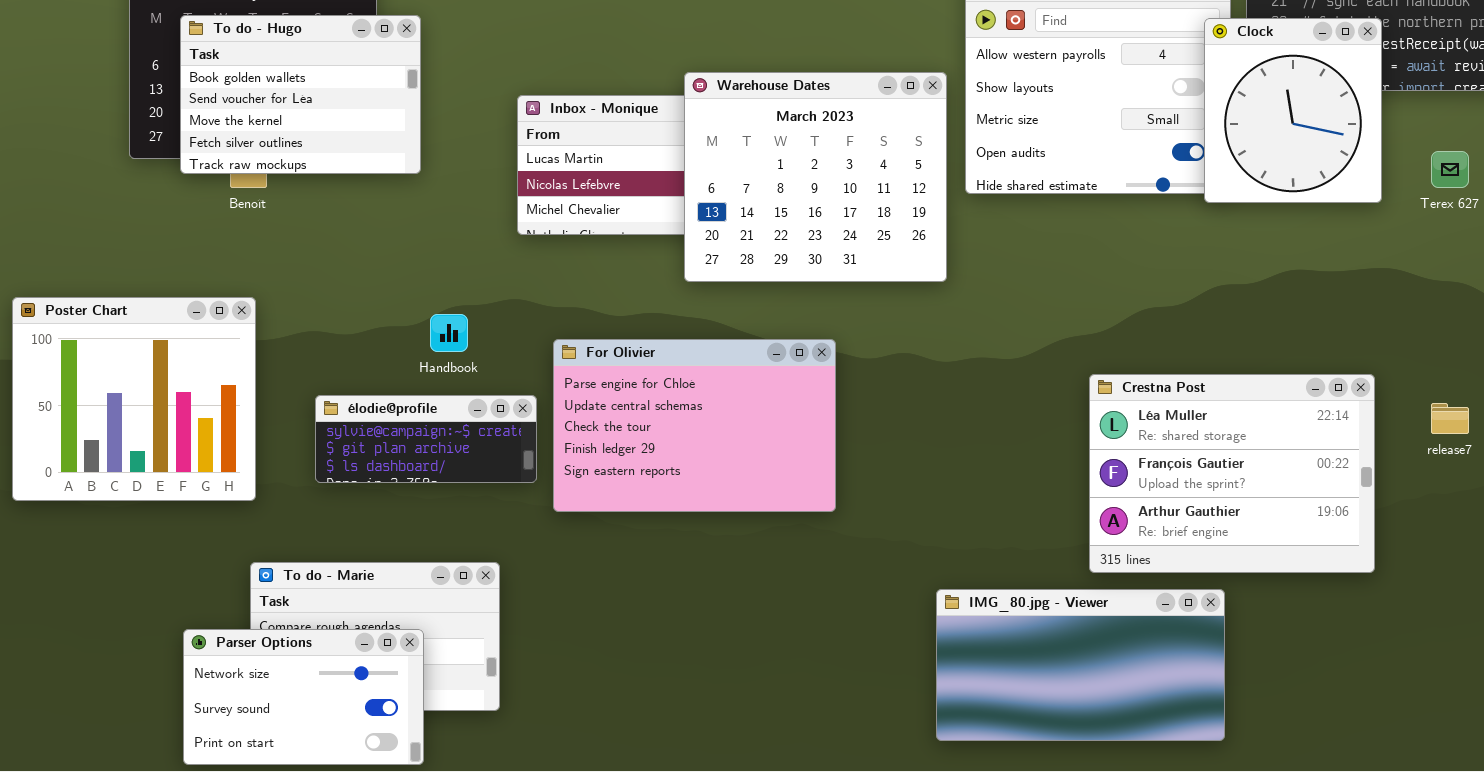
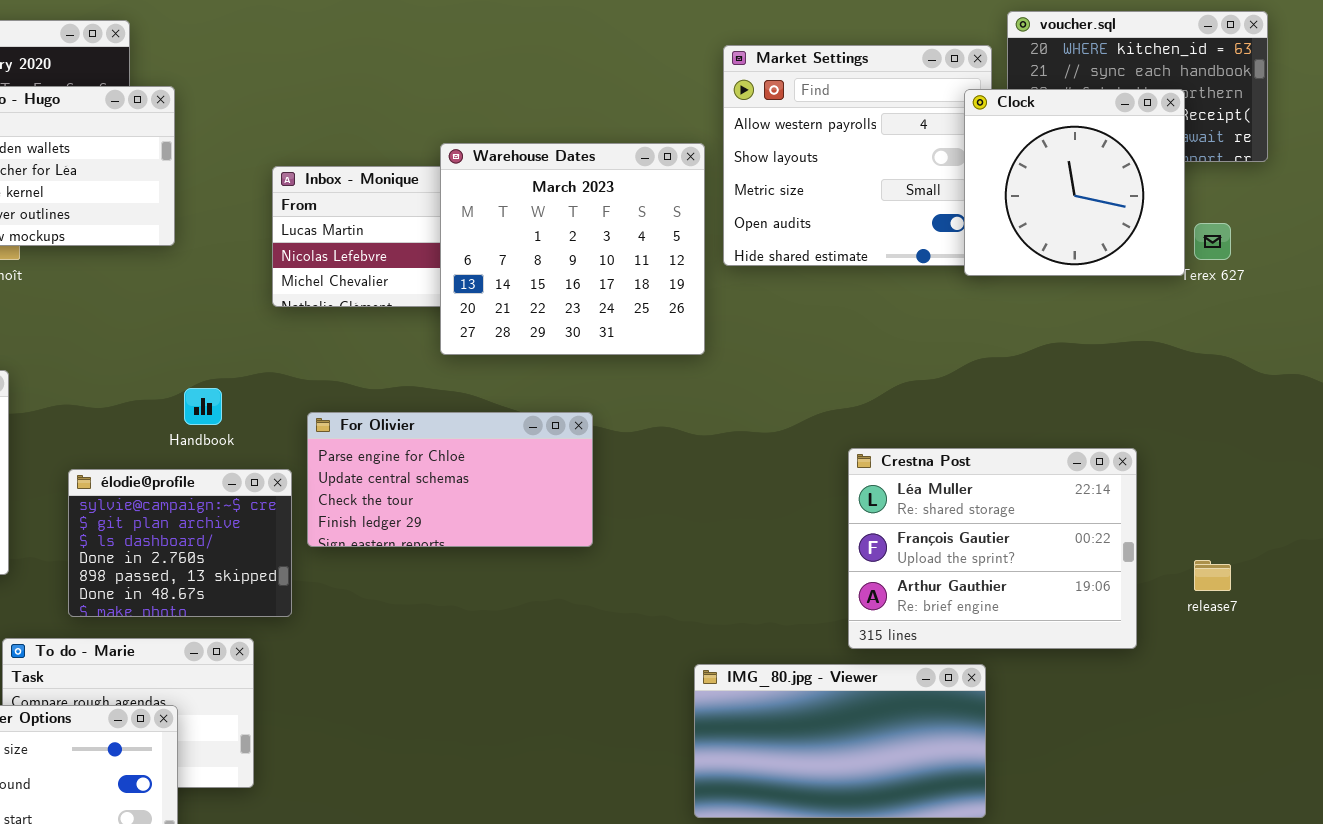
Clock: [1204,18,1382,203] -> [964,89,1185,276], resized
For Olivier: [553,339,836,512] -> [307,412,593,547], resized
élodie@profile: [315,395,537,483] -> [68,469,292,617], resized
release7: [1431,403,1469,434] -> [1194,560,1231,591], moved

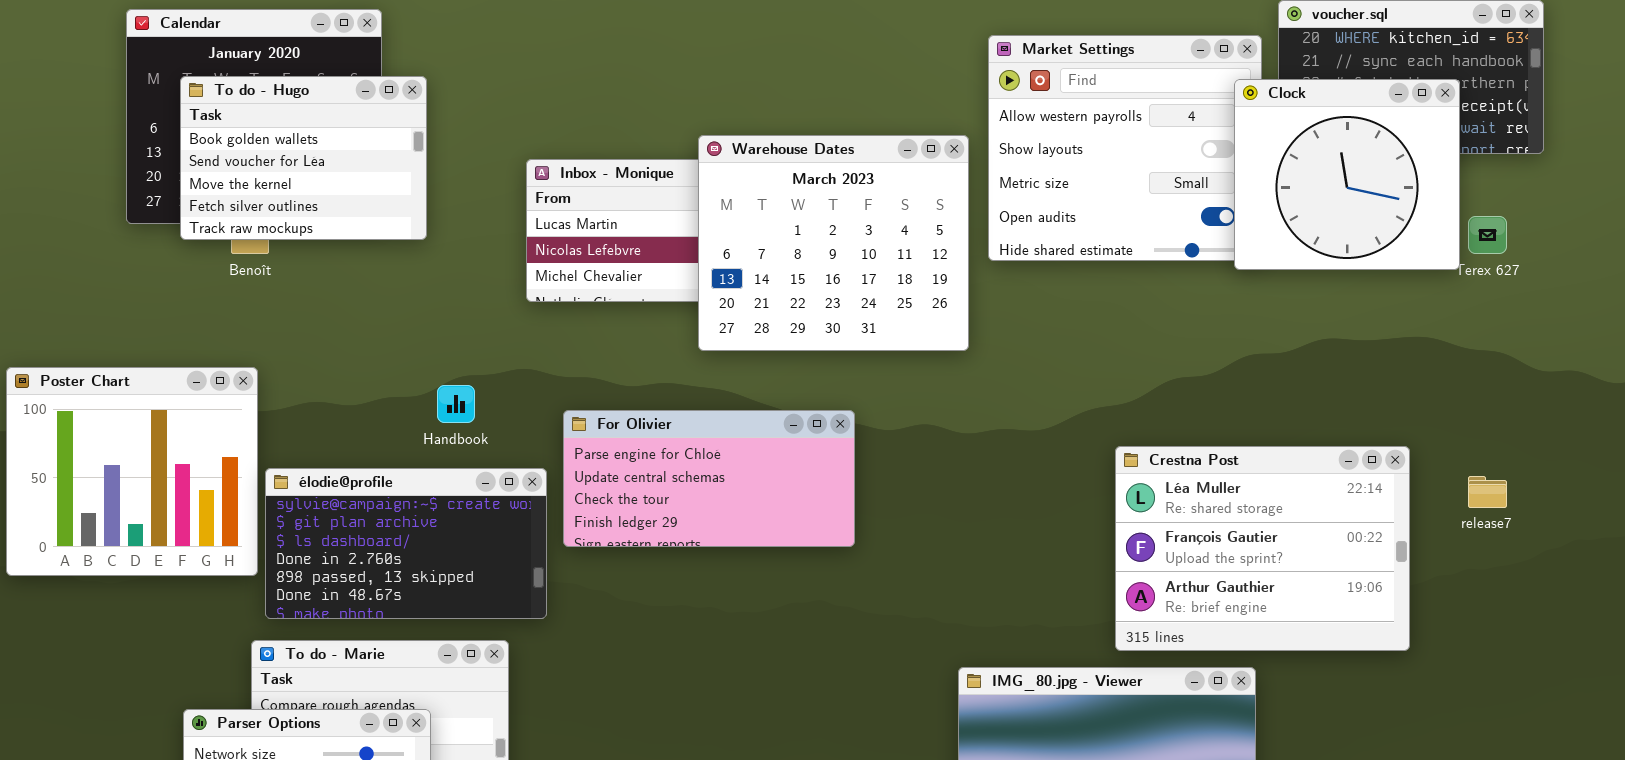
élodie@profile: [68,469,292,617] -> [265,468,547,619], resized
release7: [1194,560,1231,591] -> [1468,476,1507,508], moved

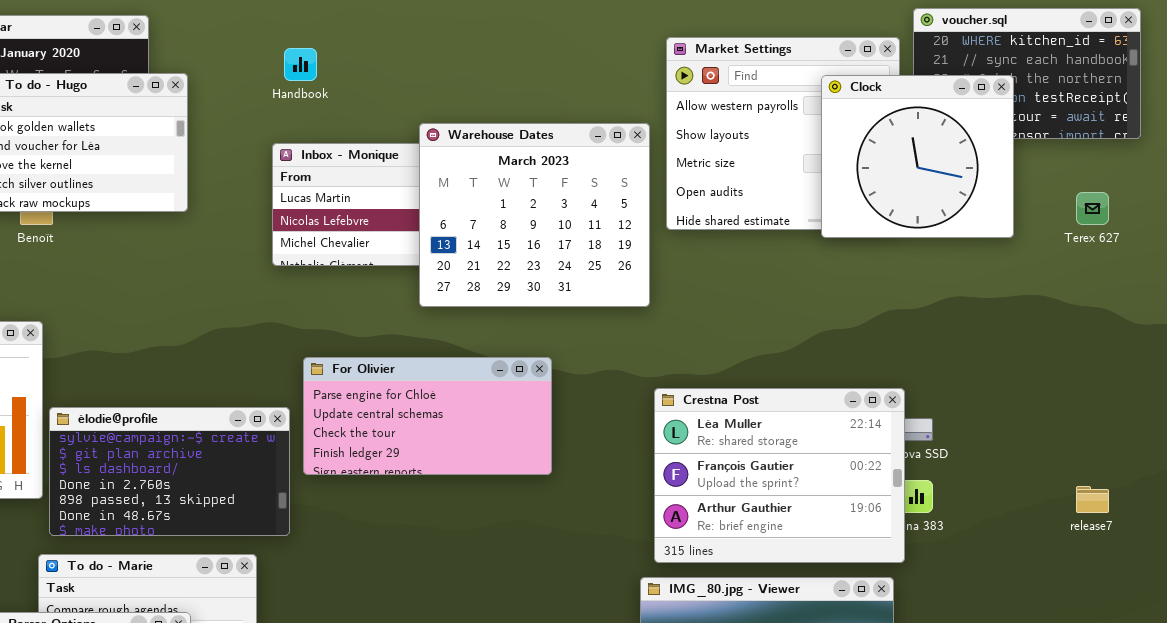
Clock: [1234,79,1460,270] -> [821,75,1014,238], moved
Handbook: [437,385,475,423] -> [284,48,317,81], moved
Crestna Post: [1115,446,1410,651] -> [654,388,905,563], moved
release7: [1468,476,1507,508] -> [1076,486,1109,513], moved

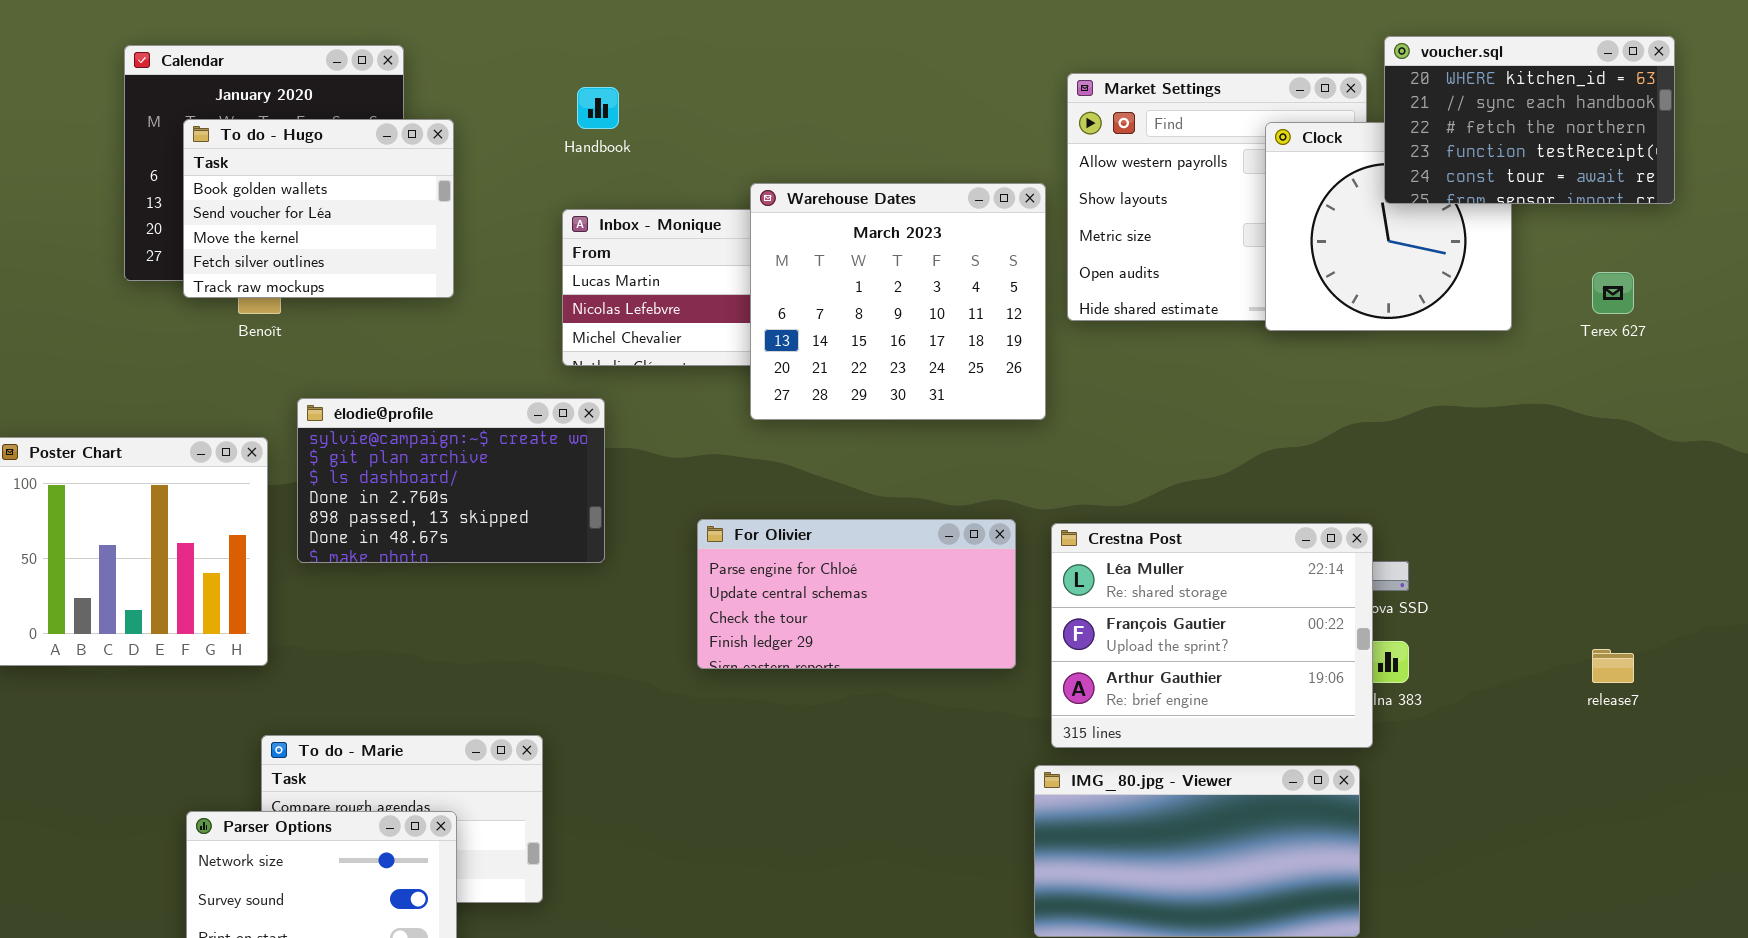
voucher.sql: [913,8,1141,139] -> [1384,36,1675,204], raised
For Olivier: [303,357,552,475] -> [697,519,1016,669], moved
élodie@profile: [49,407,290,536] -> [297,398,605,563], moved

